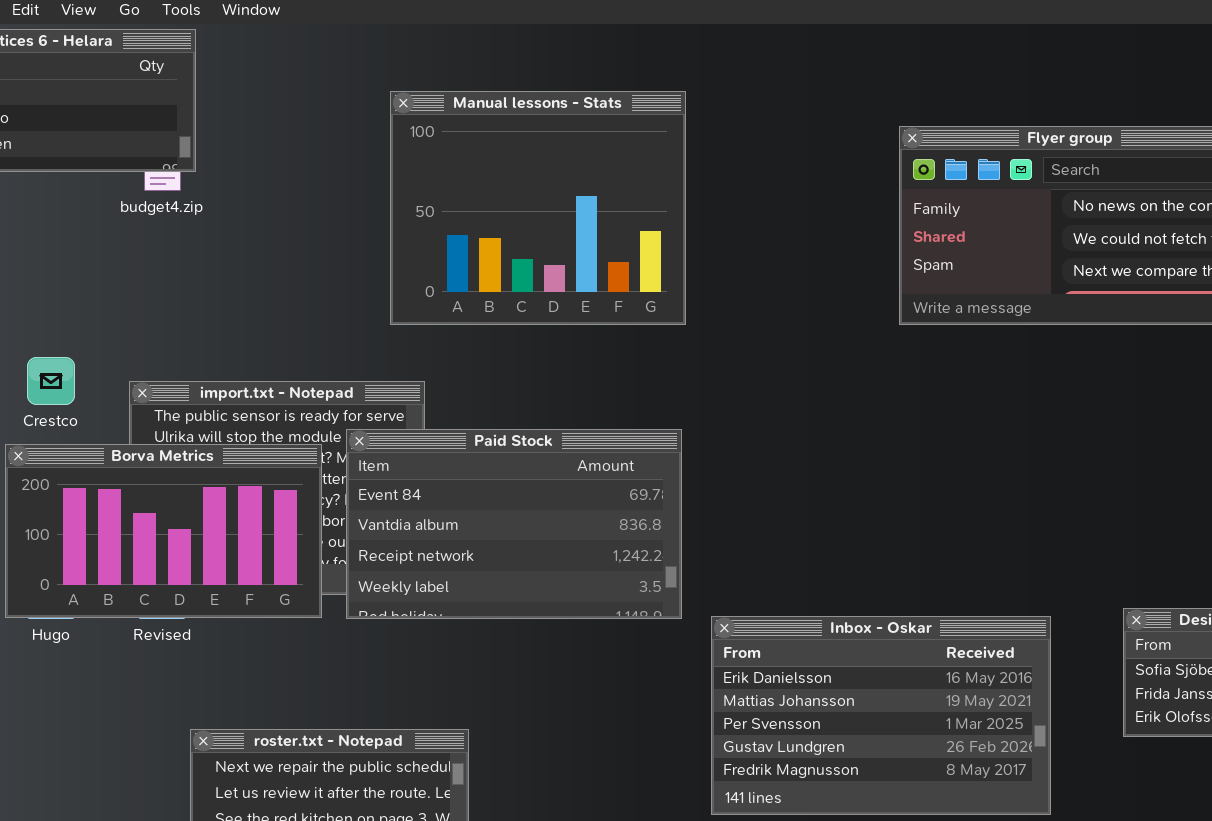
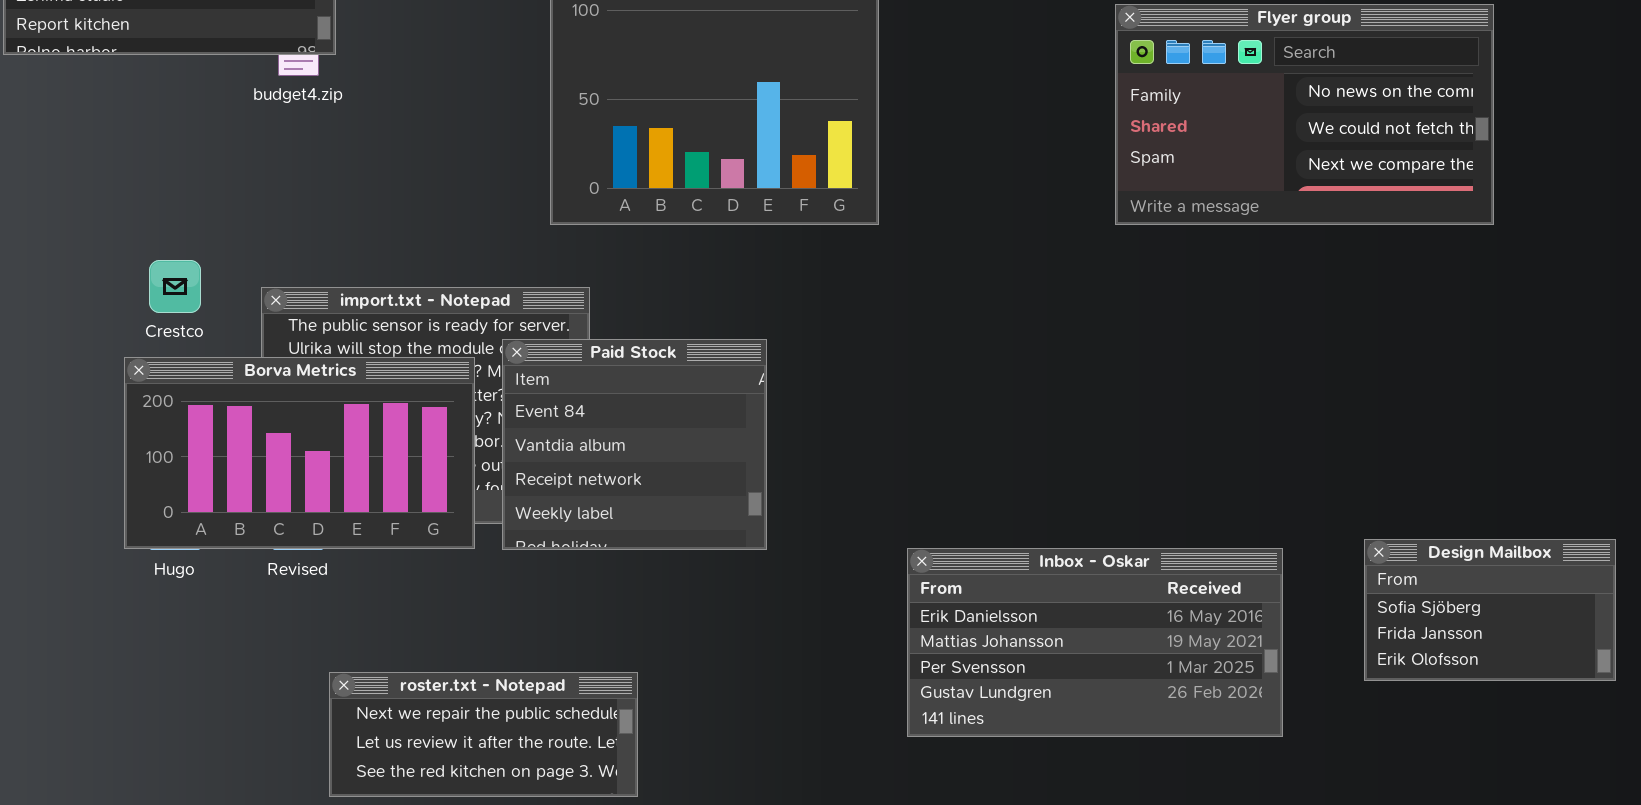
Paid Stock: [346,429,682,619] -> [502,339,767,550], resized
Inbox - Oskar: [711,616,1051,815] -> [907,548,1283,737], resized

